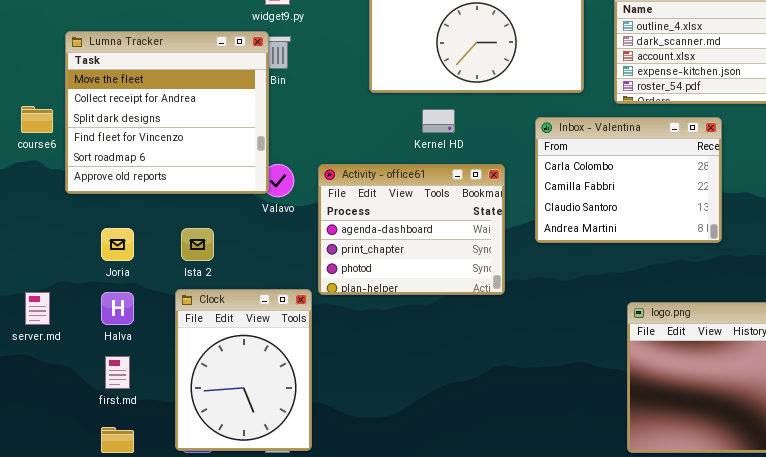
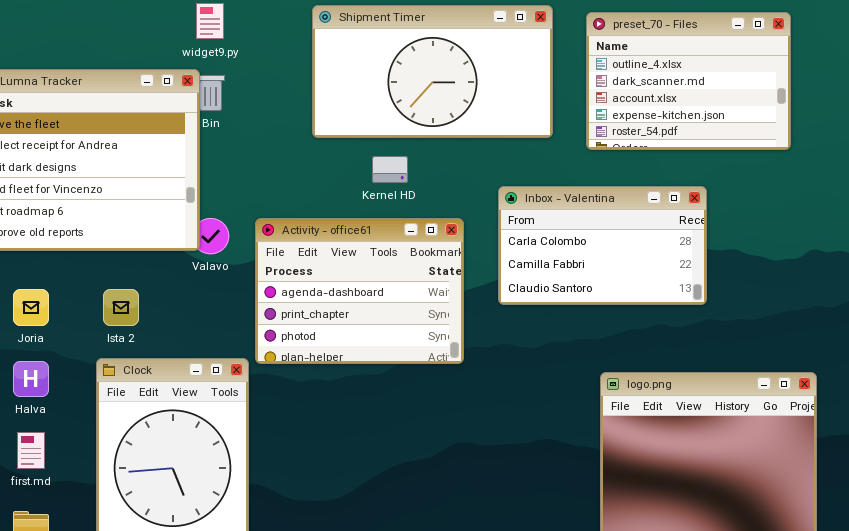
Inbox - Valentina: [535,117,722,243] -> [498,186,707,305], resized

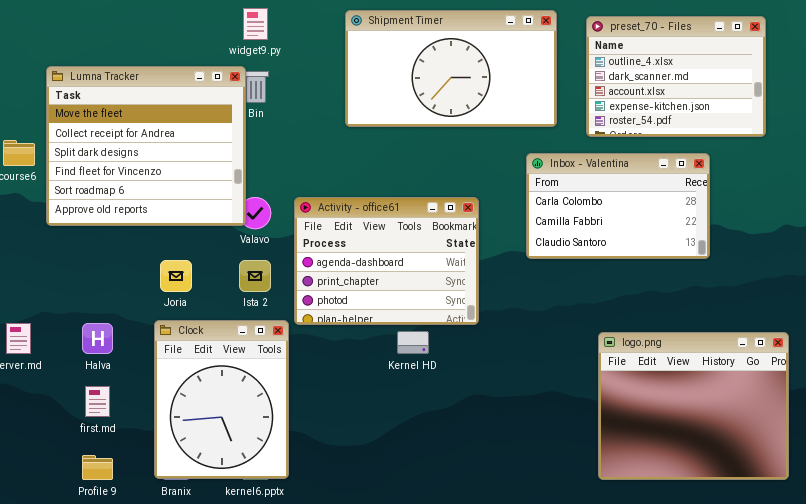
Kernel HD: [372,156,408,183] -> [397,331,429,354], moved
Inbox - Valentina: [498,186,707,305] -> [526,153,710,259], moved
Joria: [13,289,49,326] -> [160,260,192,292], moved
Ista 2: [103,289,139,326] -> [239,260,271,292], moved

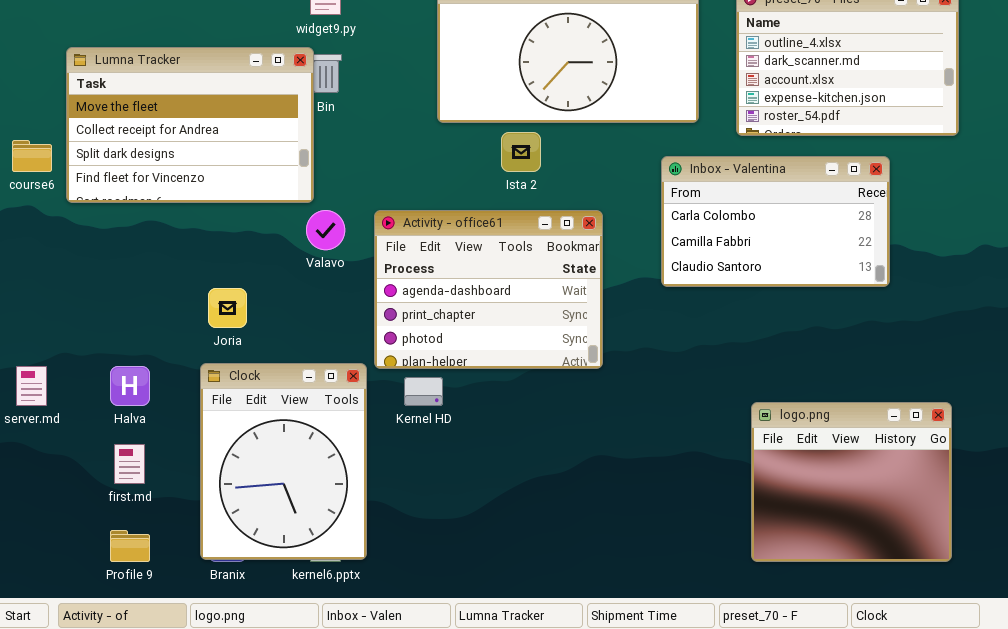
Lumna Tracker: [46,66,246,226] -> [66,47,314,203], resized
Ista 2: [239,260,271,292] -> [501,132,541,172], moved
Kernel HD: [397,331,429,354] -> [404,377,443,406], moved
logo.png: [598,332,789,480] -> [751,402,952,562], resized

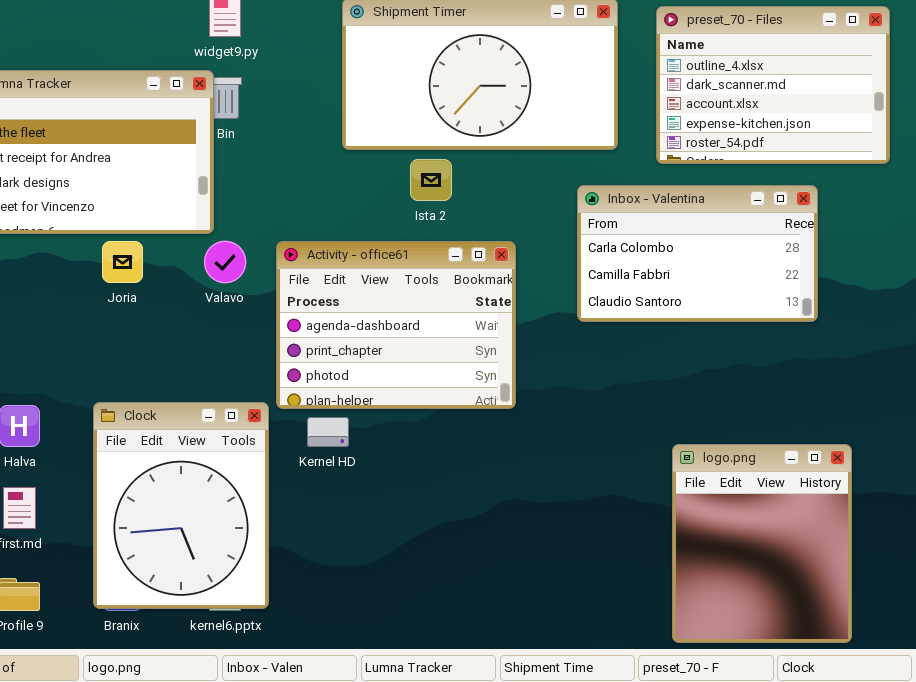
Joria: [208,288,247,328] -> [102,241,143,283], moved
logo.png: [751,402,952,562] -> [672,444,852,643], resized

